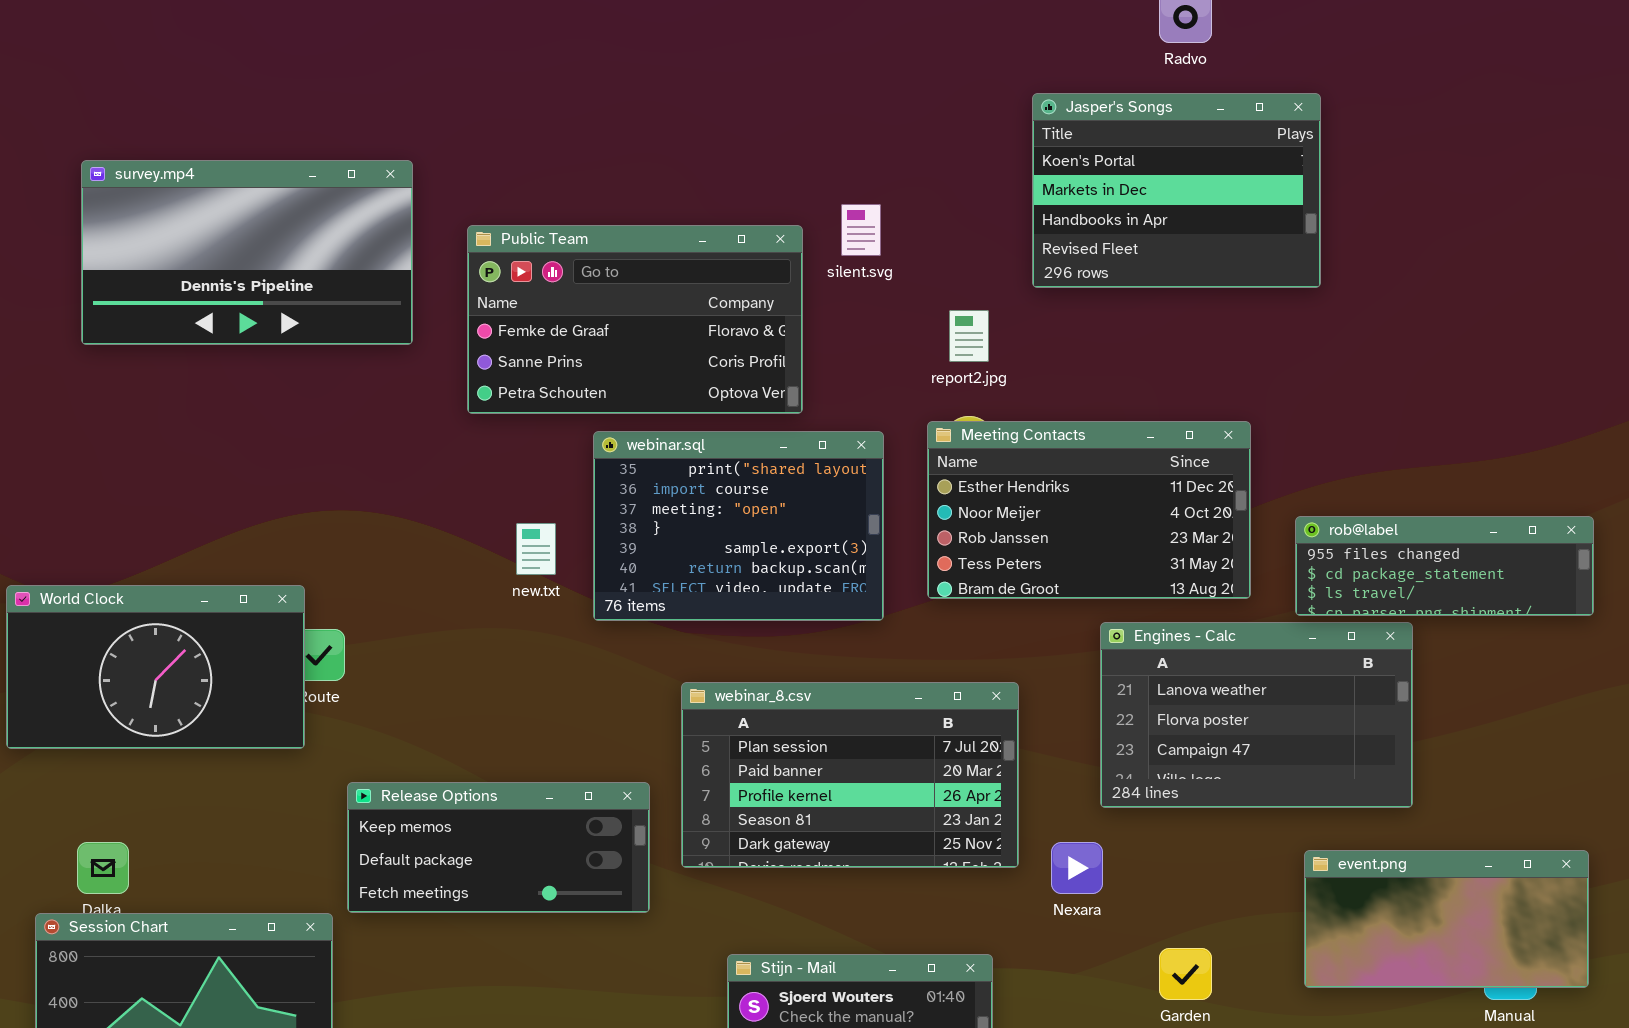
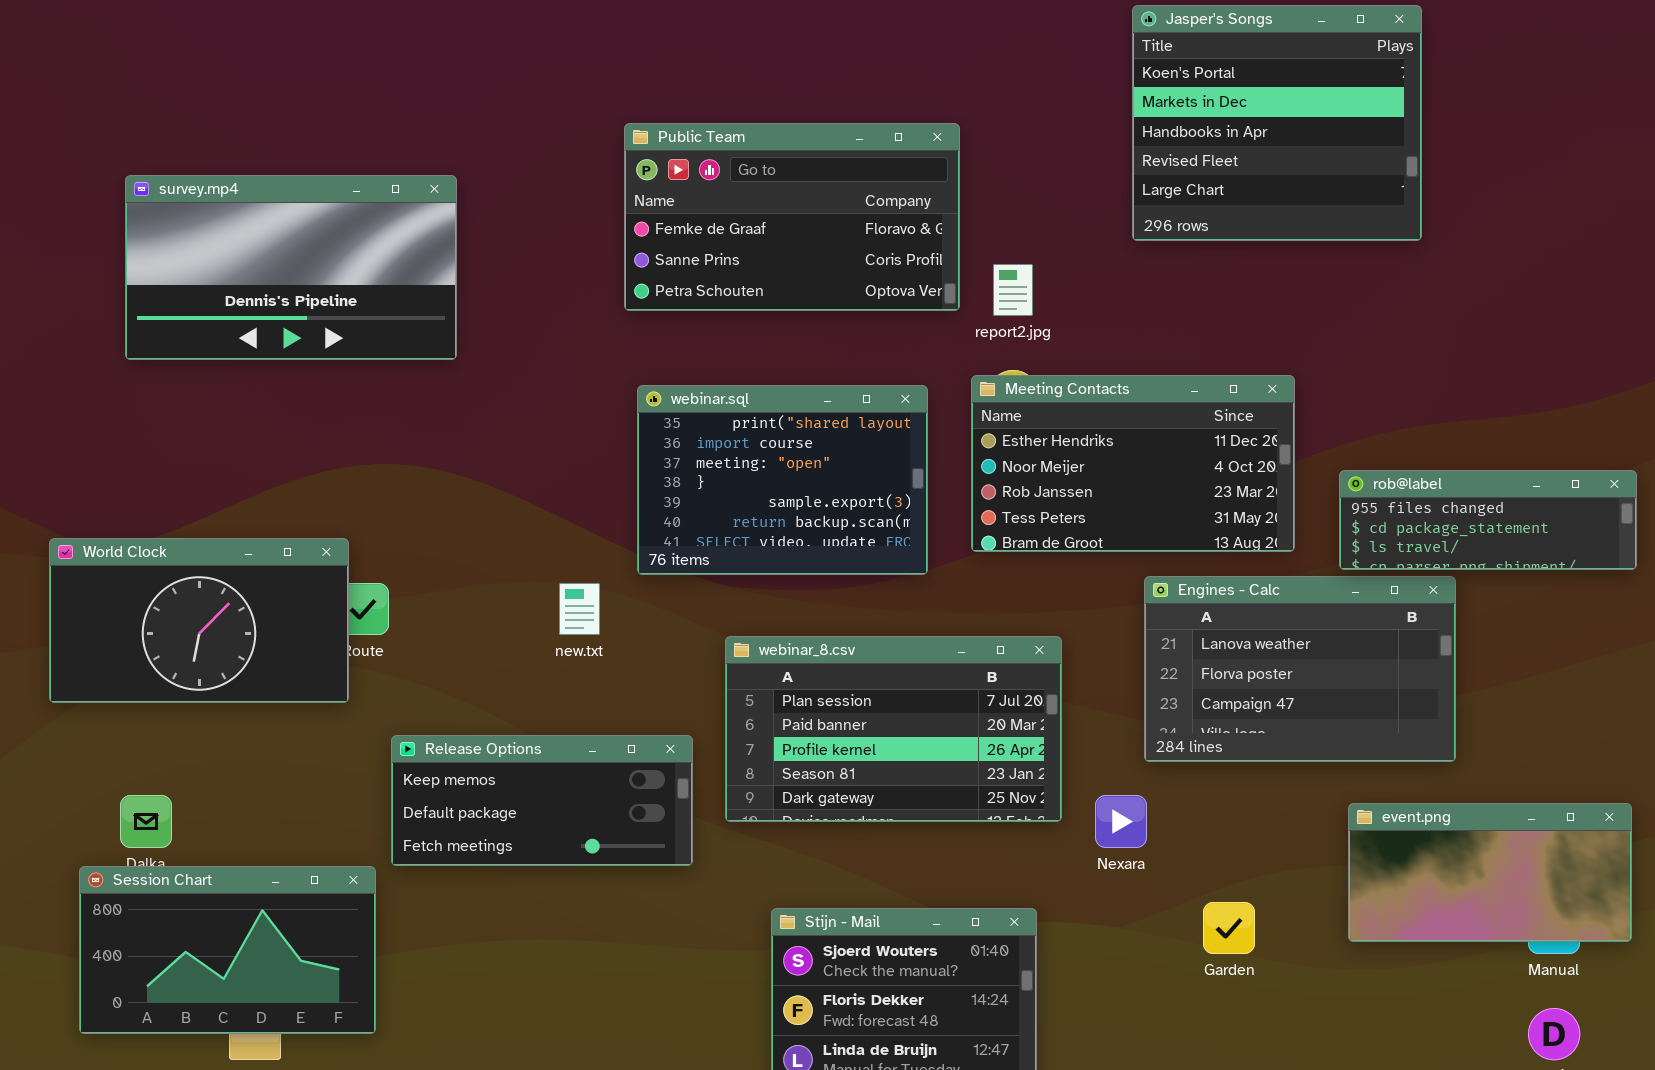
Jasper's Songs: [1032,93,1321,288] -> [1132,5,1422,241], moved, resized
survey.mp4: [81,160,413,345] -> [125,175,457,360], moved
Public Team: [467,225,803,414] -> [624,123,960,311], moved
new.txt: [516,523,556,575] -> [559,583,600,635], moved

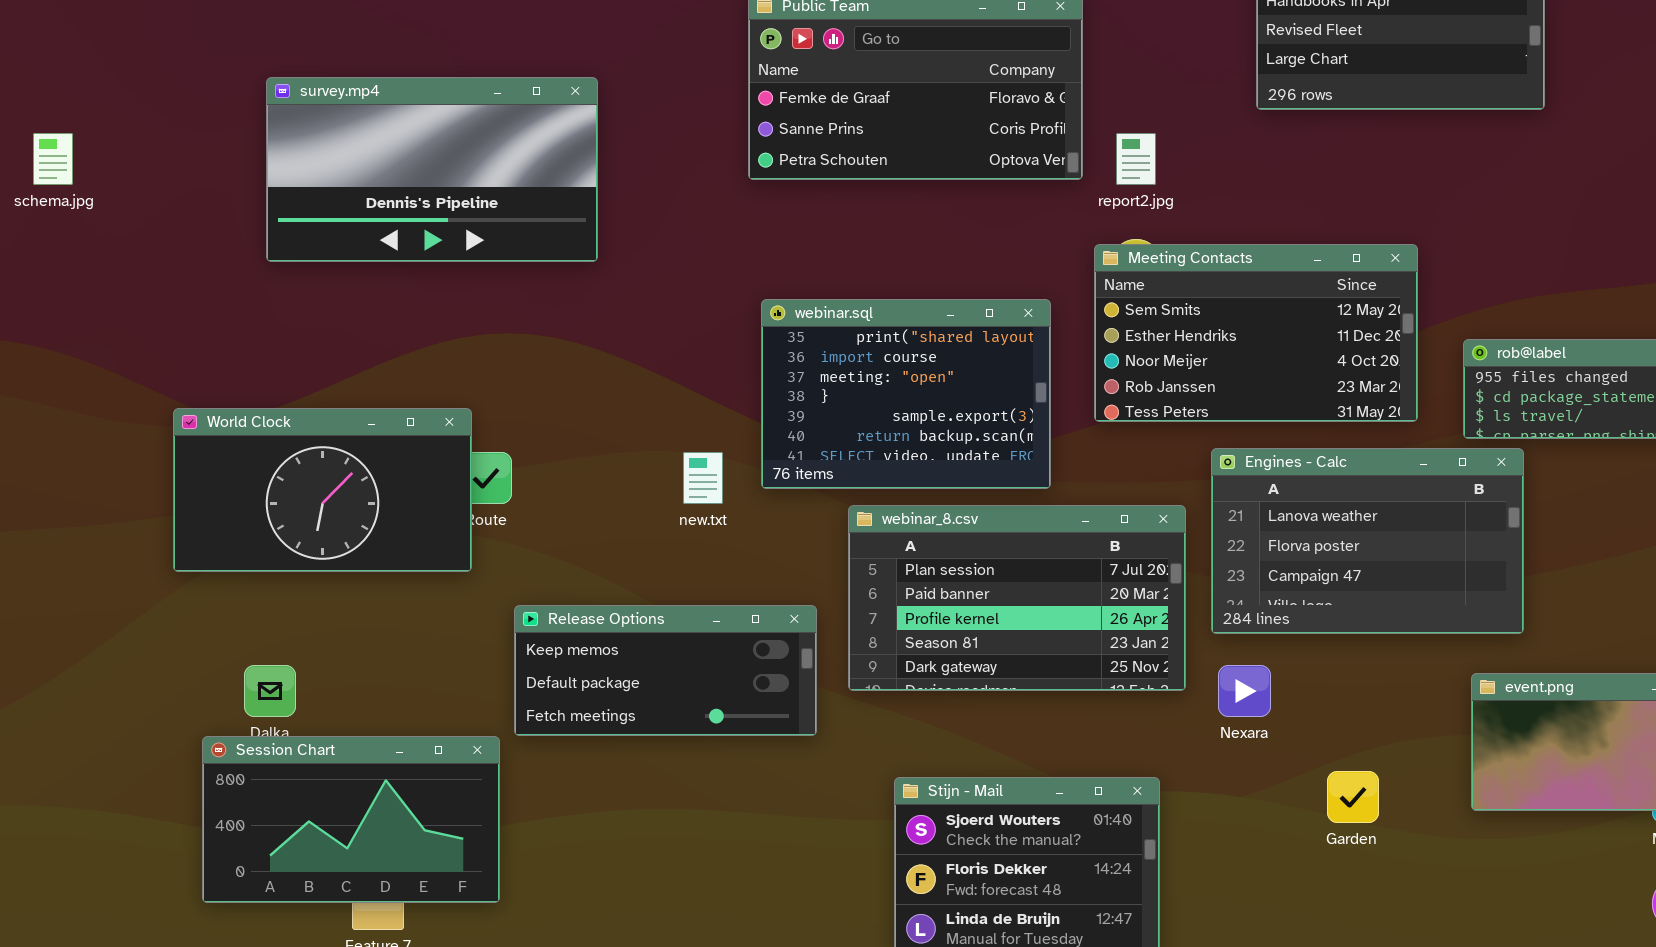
survey.mp4: [125,175,457,360] -> [266,77,598,262], moved
Meeting Contacts: [971,375,1295,552] -> [1094,244,1418,422], scrolled up 1 row
webinar.sql: [637,385,928,575] -> [761,299,1051,489], moved
Engines - Calc: [1144,576,1456,762] -> [1211,448,1524,634], moved

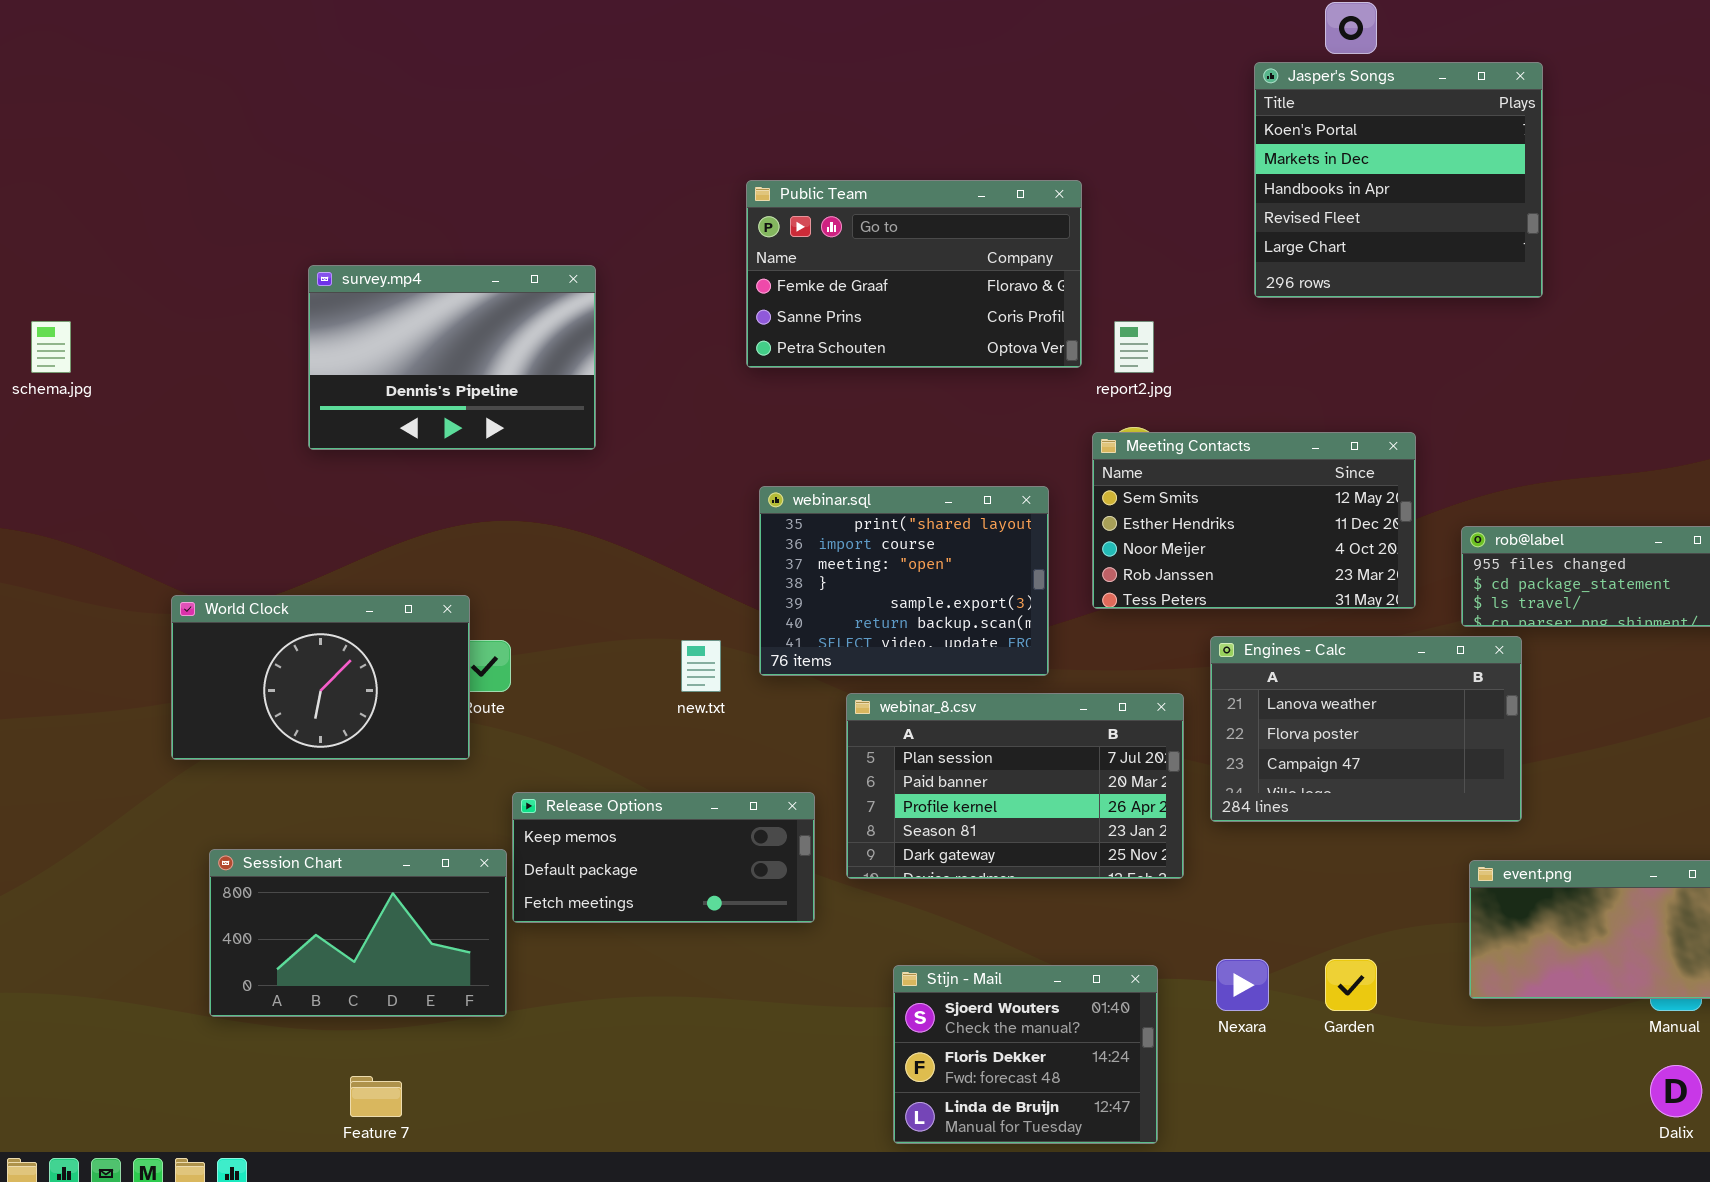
survey.mp4: [266,77,598,262] -> [308,265,596,450], resized
Nexara: [1218,665,1271,717] -> [1216,959,1269,1011], moved
Session Chart: [202,736,500,903] -> [209,849,507,1017], moved

